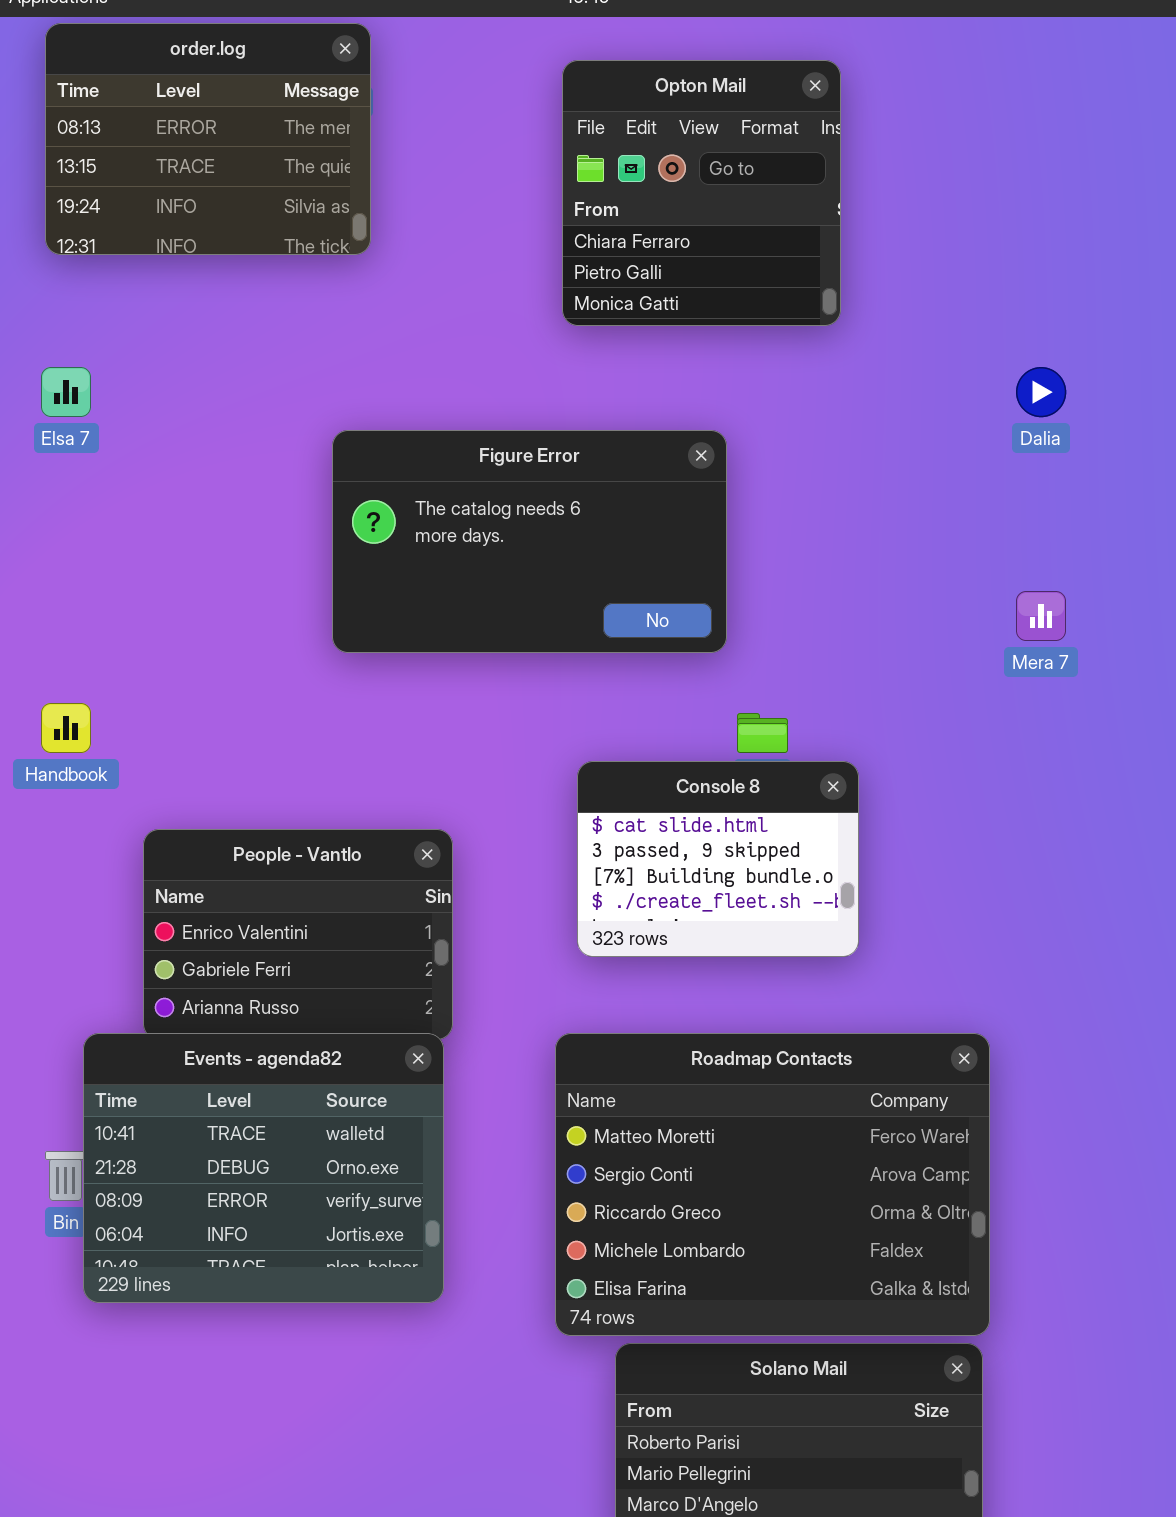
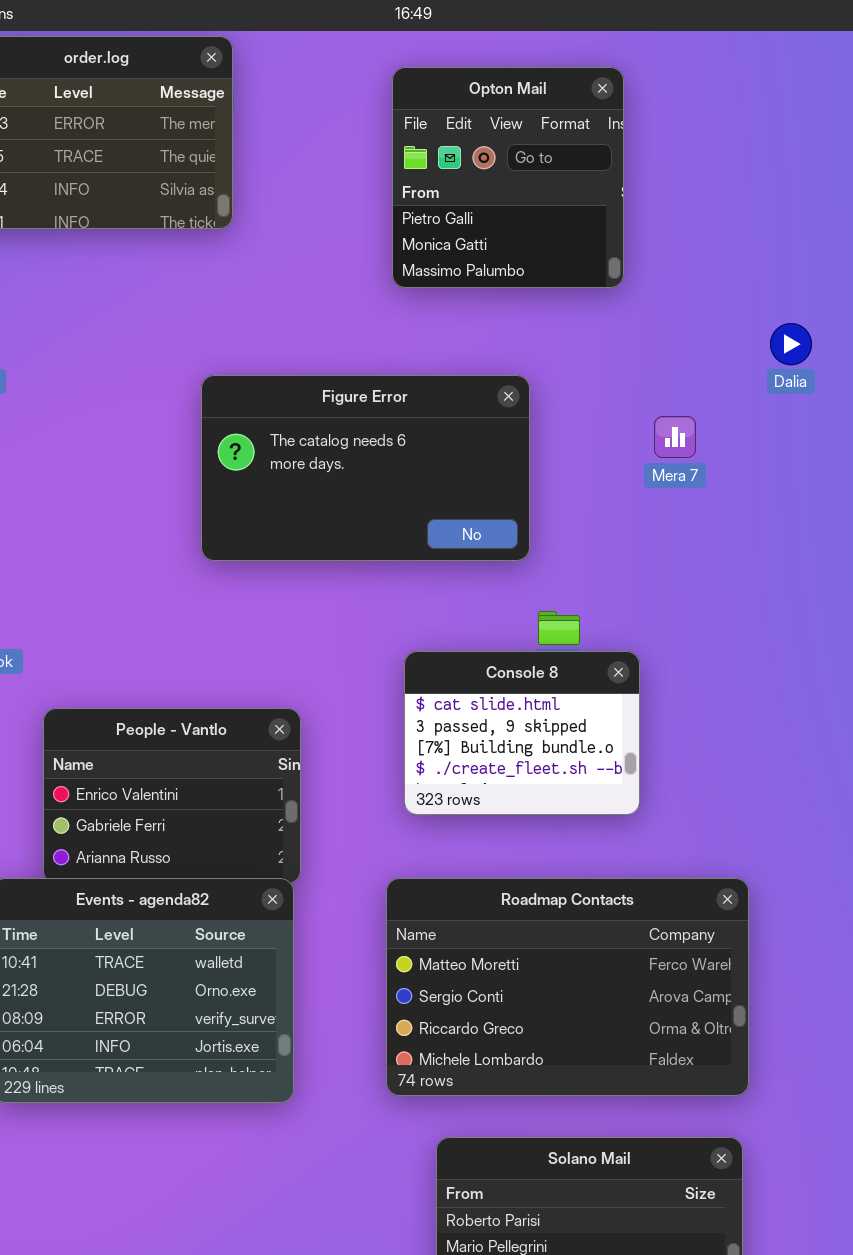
Opton Mail: [562,60,841,326] -> [392,67,624,288], scrolled down 1 row
Mera 7: [1016,591,1066,641] -> [654,416,696,458], moved
Roadmap Contacts: [555,1033,990,1336] -> [386,878,749,1096], resized

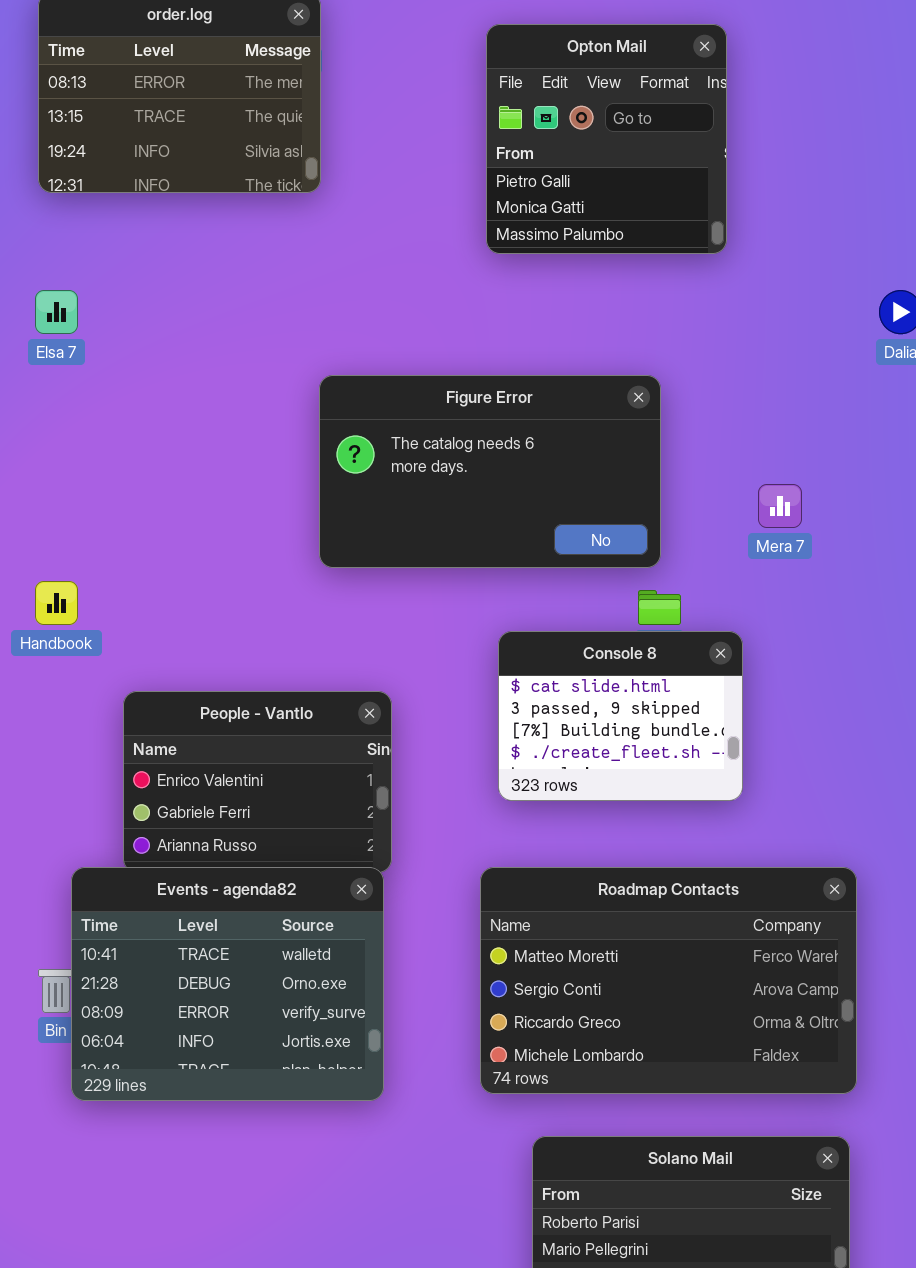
Figure Error: [201,375,530,561] -> [319,375,661,568], moved
Mera 7: [654,416,696,458] -> [758,484,802,528], moved

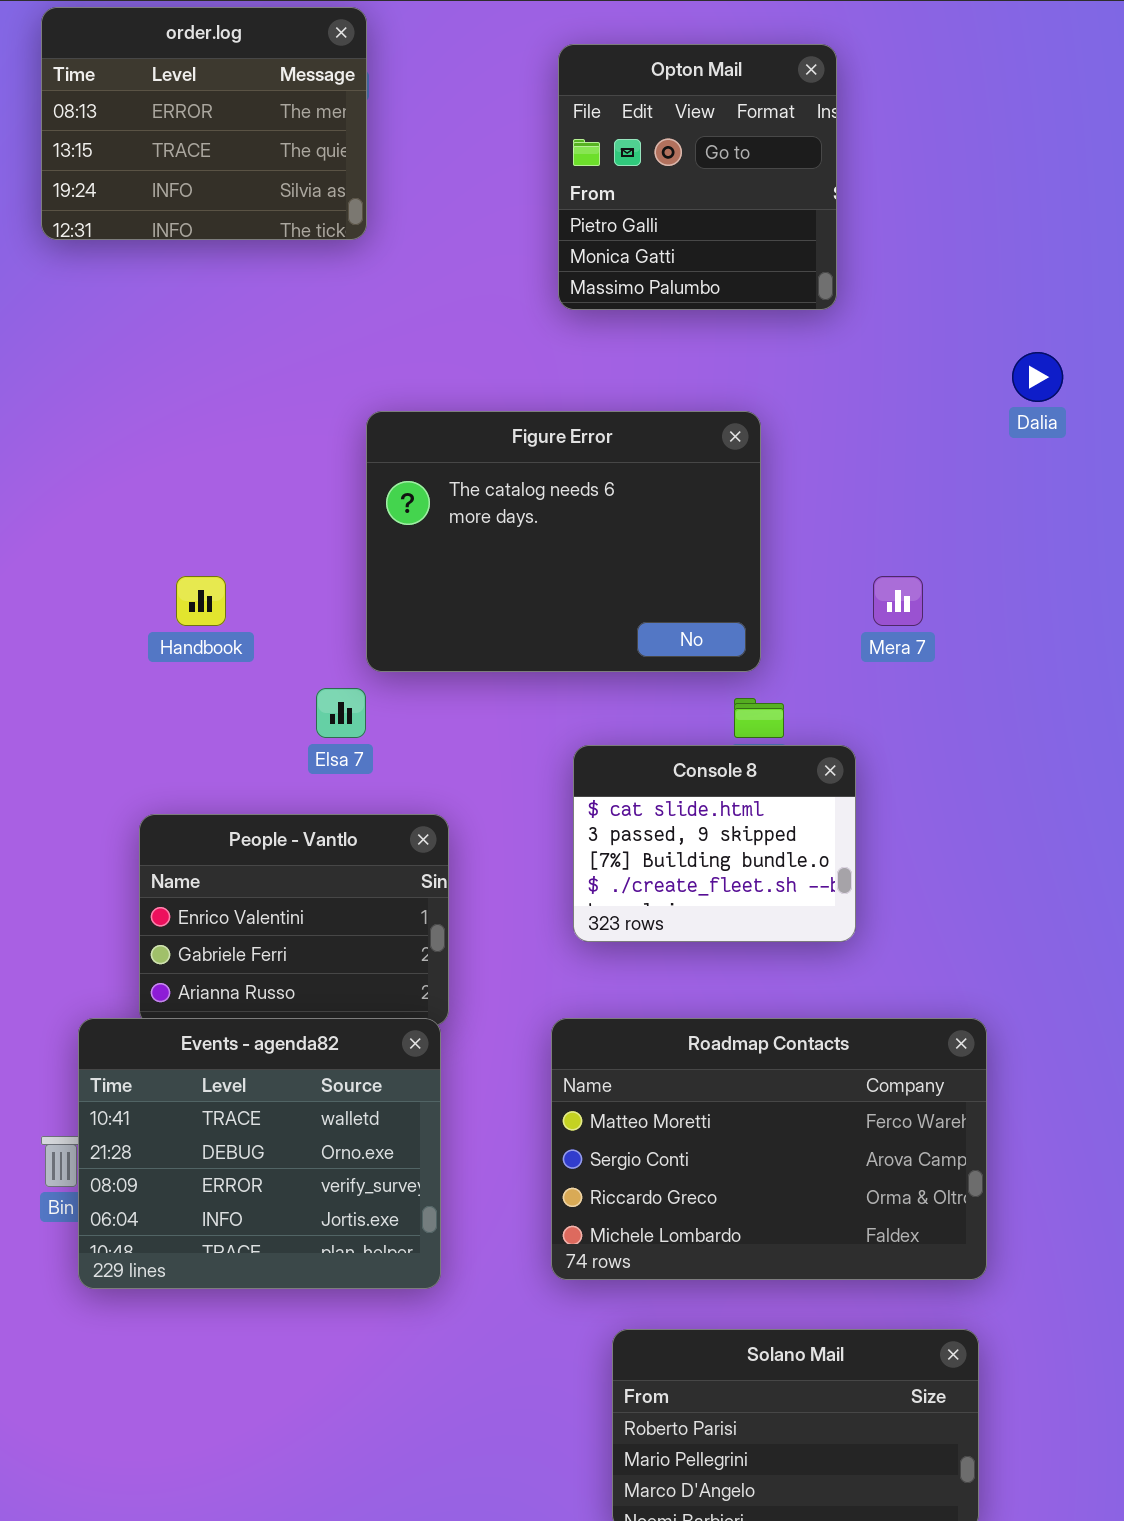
Elsa 7: [35,290,78,334] -> [316,688,366,738], moved
Figure Error: [319,375,661,568] -> [366,411,761,672], resized
Handbook: [35,581,78,625] -> [176,576,226,626], moved

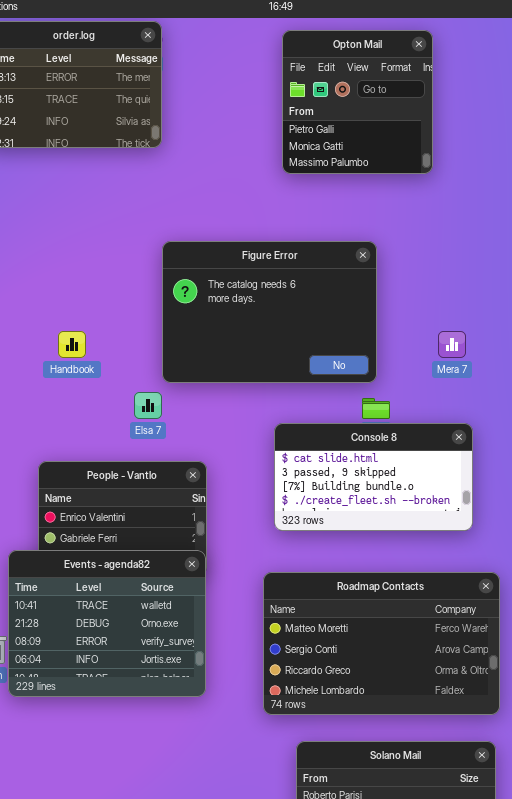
Opton Mail: [558,44,837,310] -> [282,30,433,174], moved
Console 8: [573,745,856,942] -> [274,423,473,531], resized
Events - agenda82: [78,1018,441,1289] -> [8,550,206,697], moved

